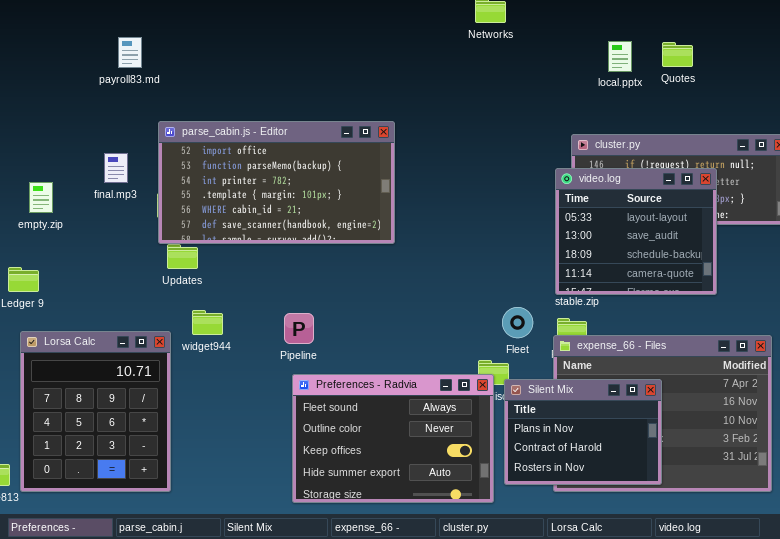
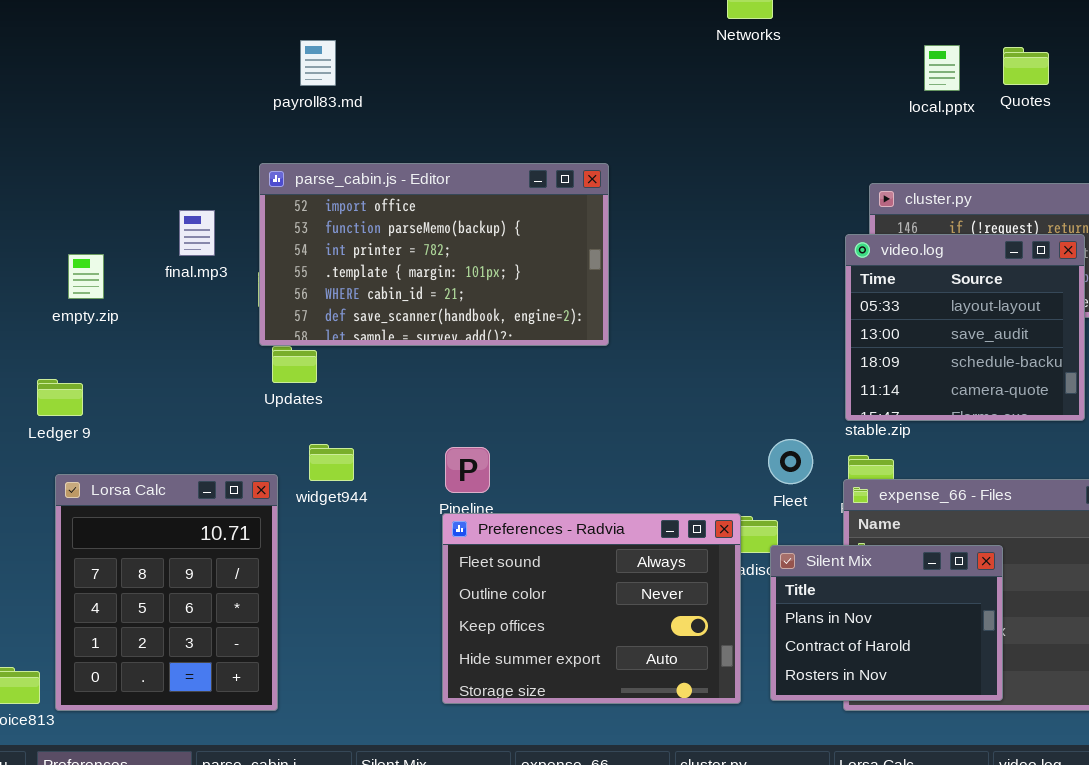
payroll83.md: [118,37,142,68] -> [300,40,336,86], moved
Preferences - Radvia: [292,374,494,503] -> [442,513,741,704], moved

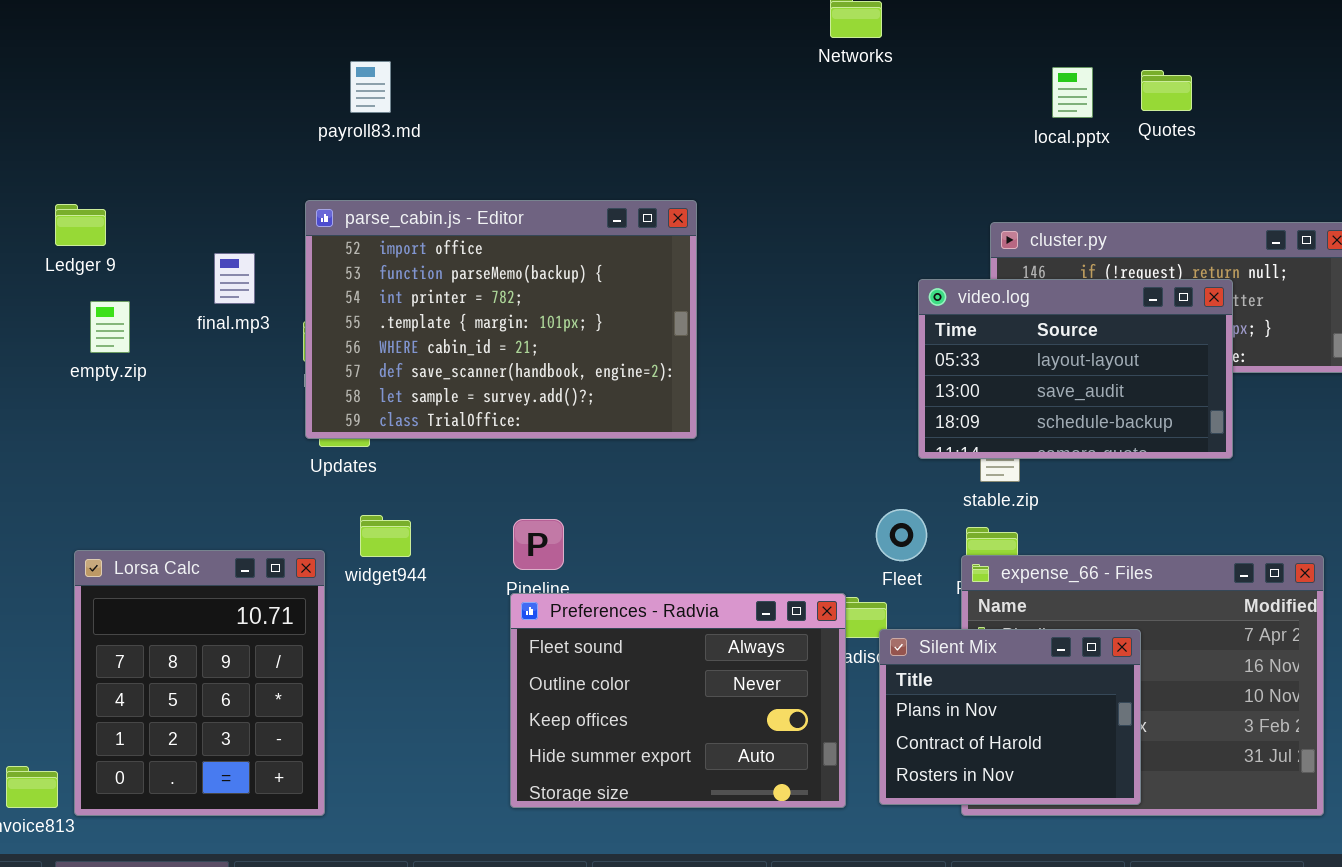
parse_cabin.js - Editor: [259,163,609,346] -> [305,200,697,439], resized
video.log: [845,234,1085,421] -> [918,279,1233,459], resized
Ledger 9: [37,379,83,416] -> [55,204,106,246], moved

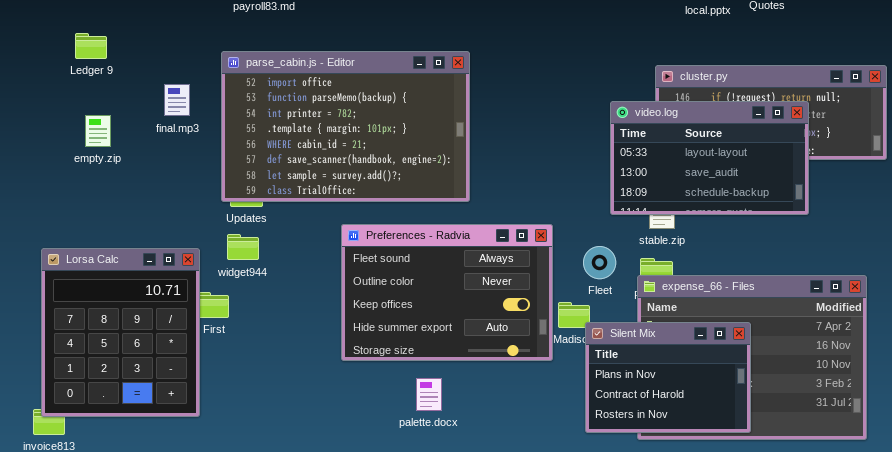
Ledger 9: [55,204,106,246] -> [75,33,107,59], moved
widget944: [360,515,411,557] -> [227,234,259,260], moved
Lorsa Calc: [74,550,325,816] -> [41,248,200,417], moved
Preferences - Radvia: [510,593,846,808] -> [341,224,553,361], moved

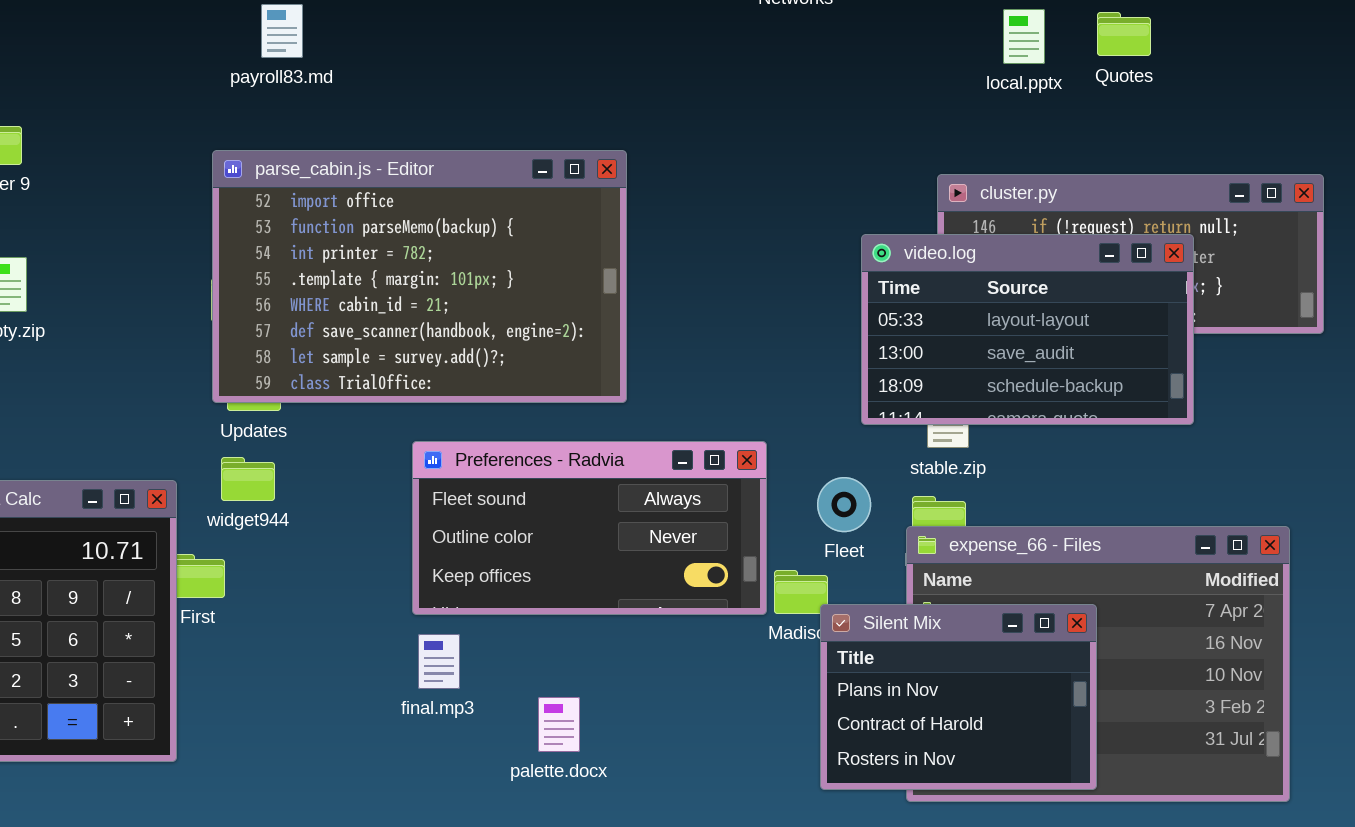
final.mp3: [164,84,190,116] -> [418,634,460,689], moved
Preferences - Radvia: [341,224,553,361] -> [412,441,767,615], resized

